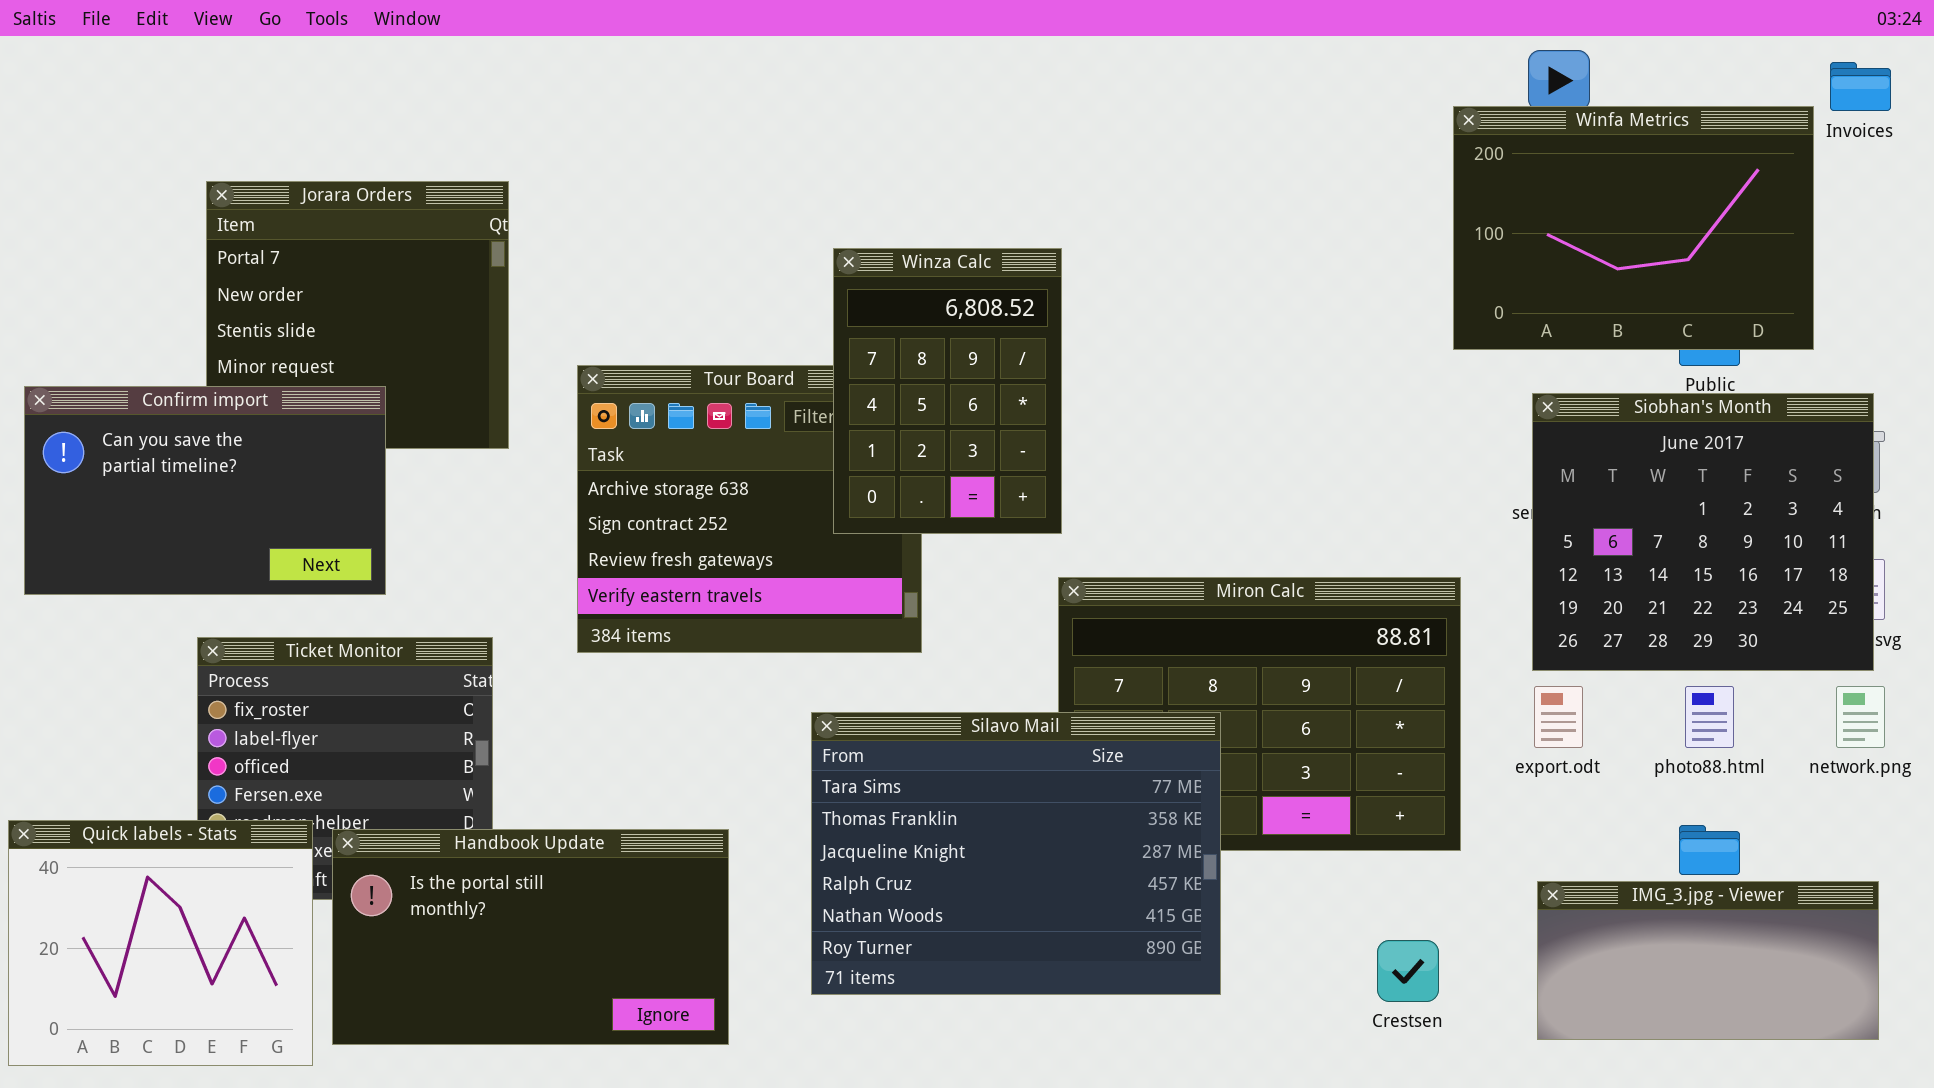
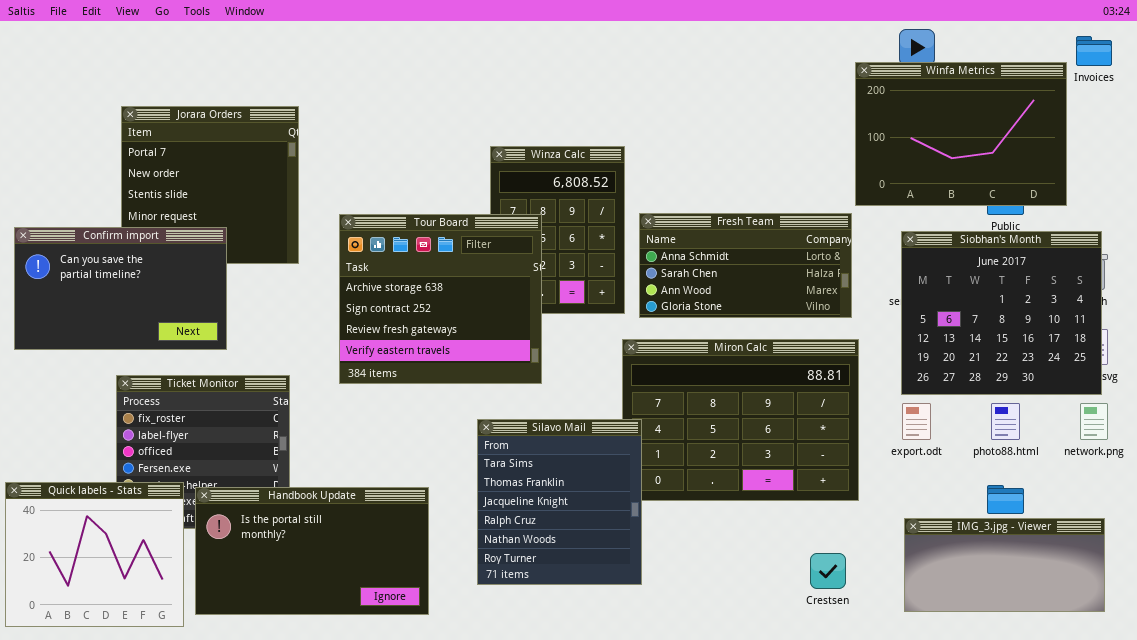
Fresh Team: none -> [639,213,852,318], opened
Tour Board: [577,365,922,653] -> [339,214,542,384], raised
Silavo Mail: [811,712,1221,995] -> [477,419,642,585], resized

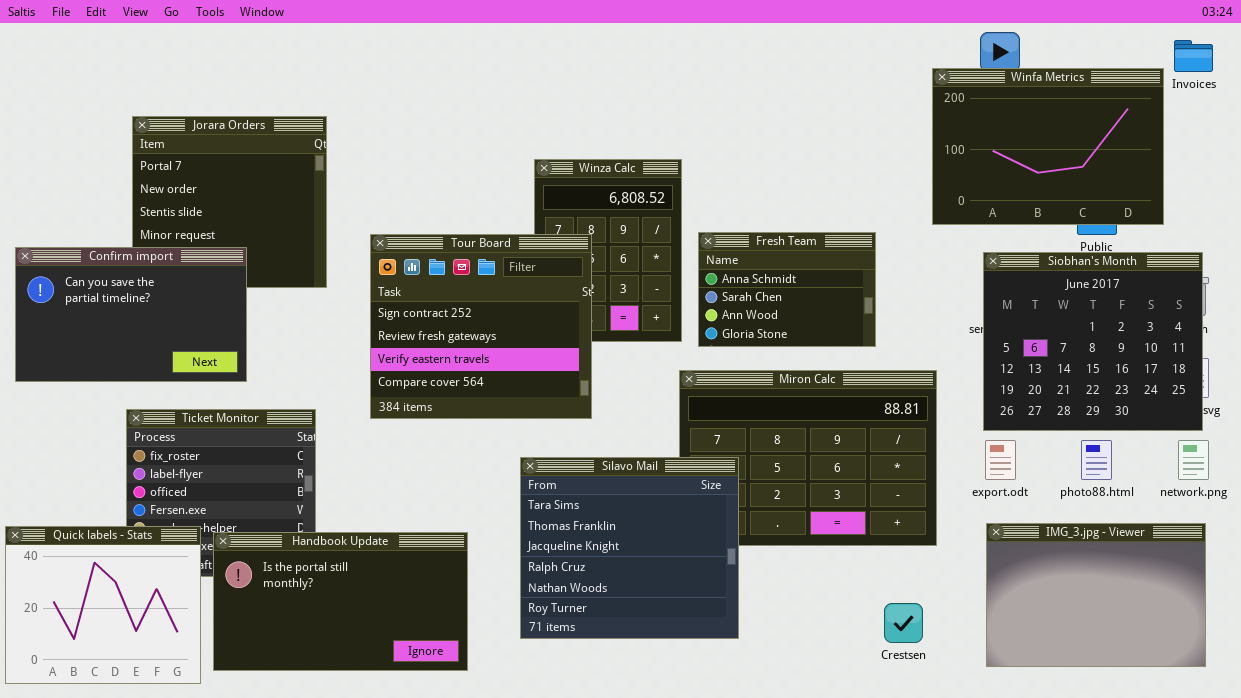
Fresh Team: [639,213,852,318] -> [698,232,876,347], resized
Tour Board: [339,214,542,384] -> [370,234,592,419], scrolled down 1 row
Silavo Mail: [477,419,642,585] -> [520,457,739,639], resized
IMG_3.jpg - Viewer: [904,518,1105,612] -> [986,523,1206,667], resized

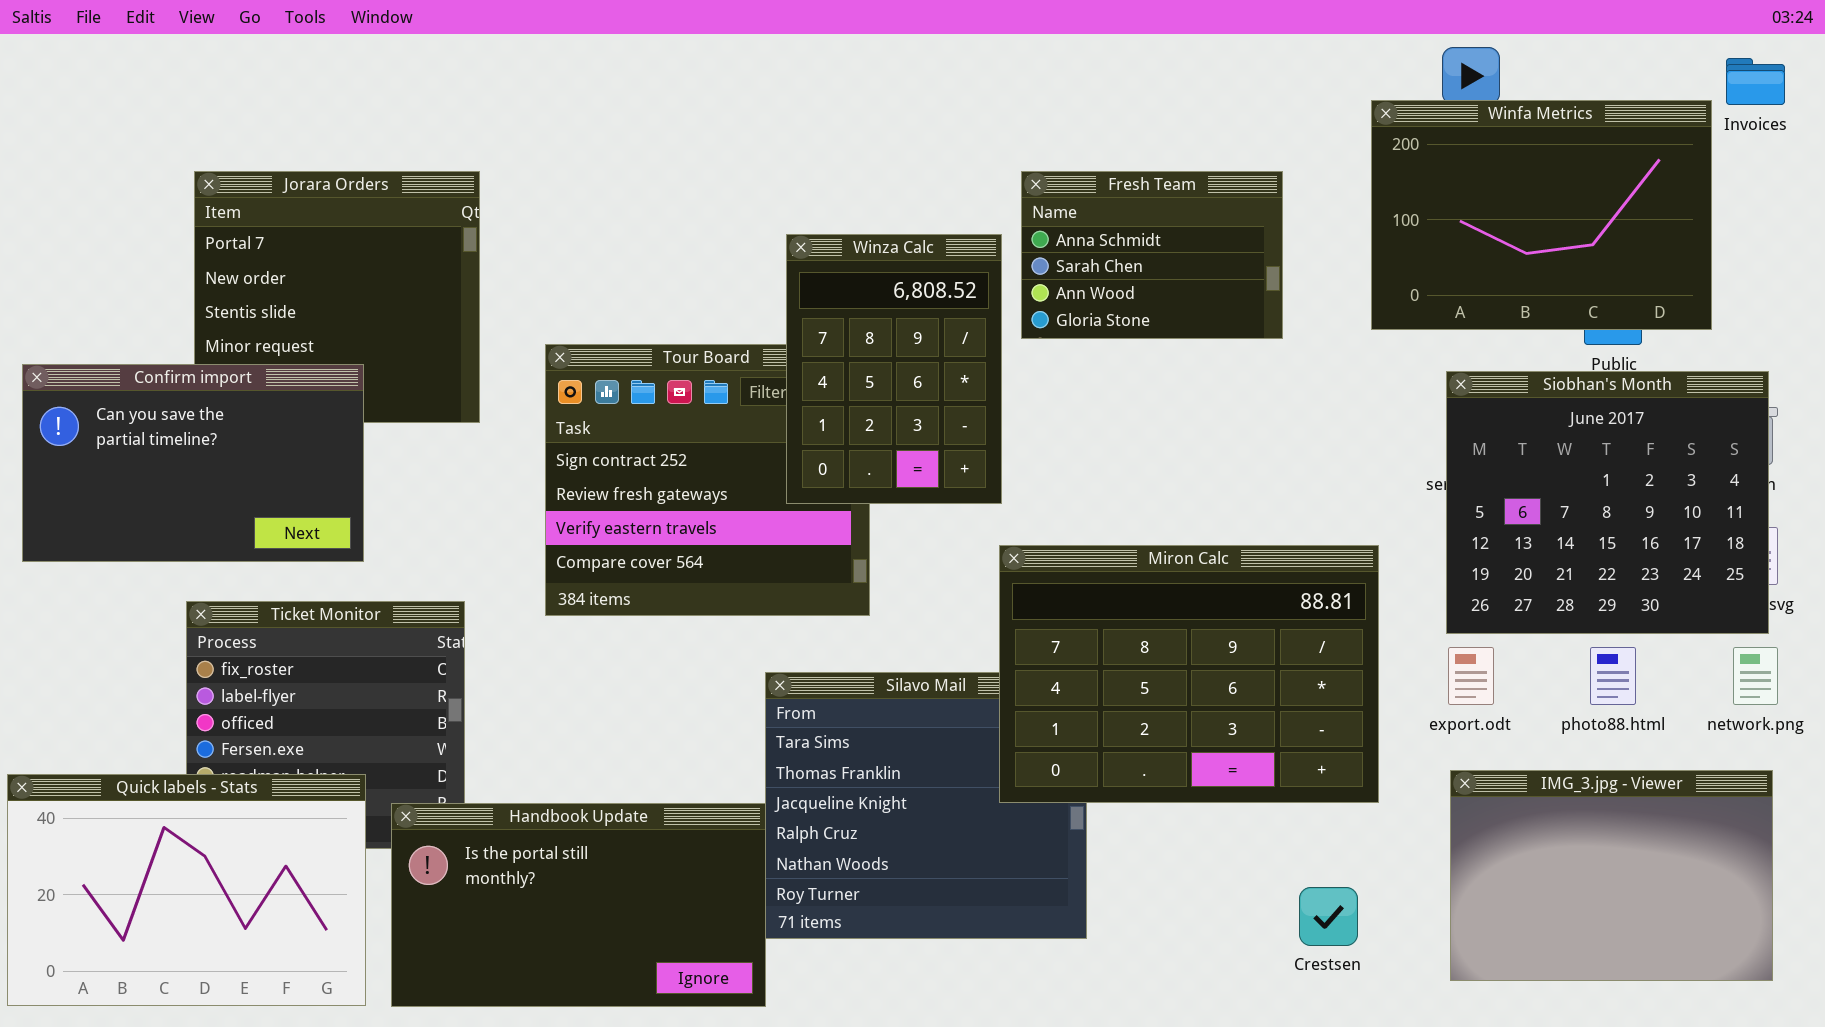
Winza Calc: [534,159,682,342] -> [786,234,1002,504], raised
Fresh Team: [698,232,876,347] -> [1021,171,1283,339], moved
Miron Calc: [679,370,937,546] -> [999,545,1379,803], raised
Quick labels - Stats: [5,526,201,684] -> [7,774,366,1006], resized
Handbook Update: [213,532,468,671] -> [391,803,766,1007], moved

